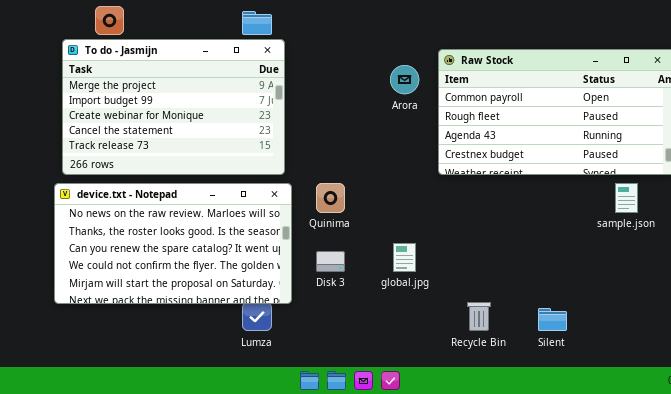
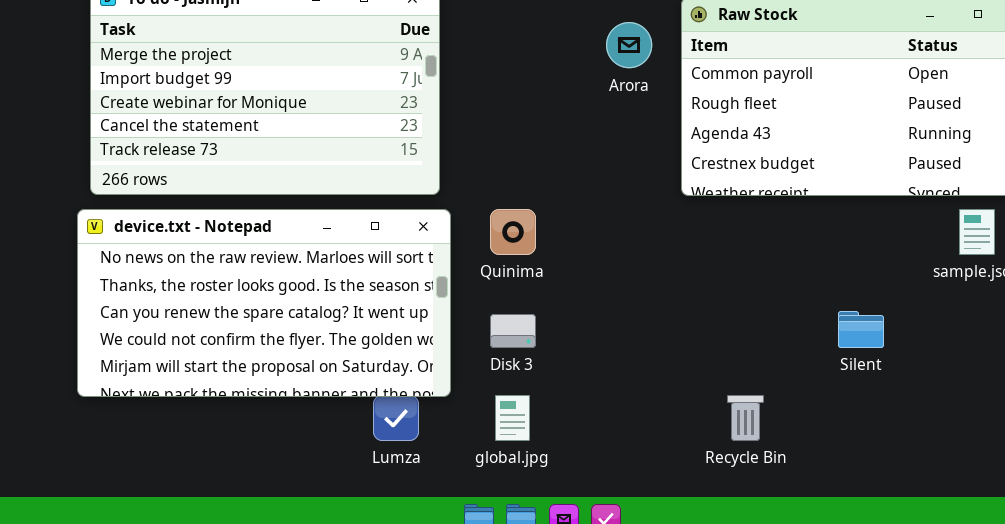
global.jpg: [393,243,416,272] -> [495,395,530,441], moved
Silent: [538,308,567,331] -> [838,311,884,348], moved

